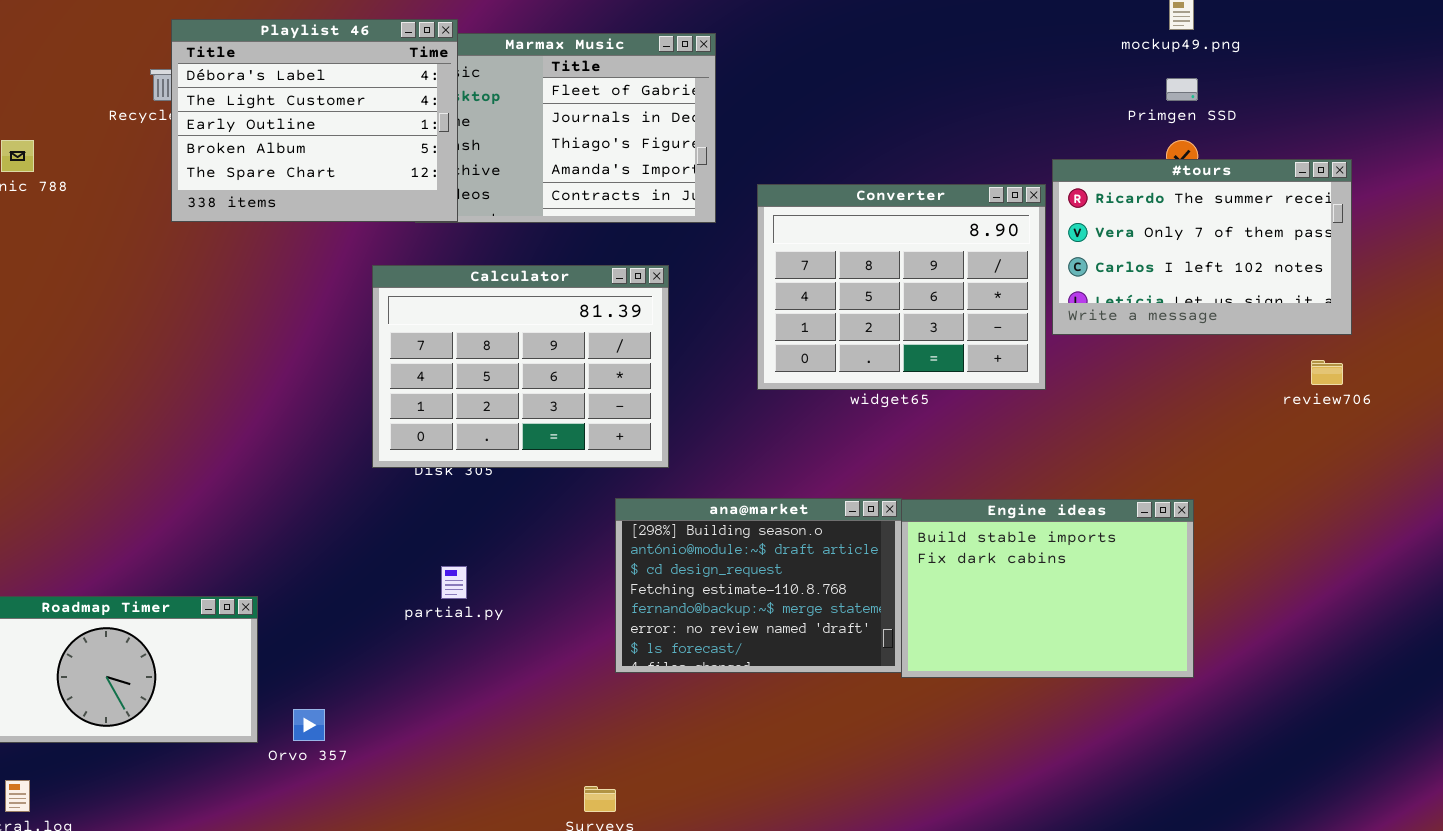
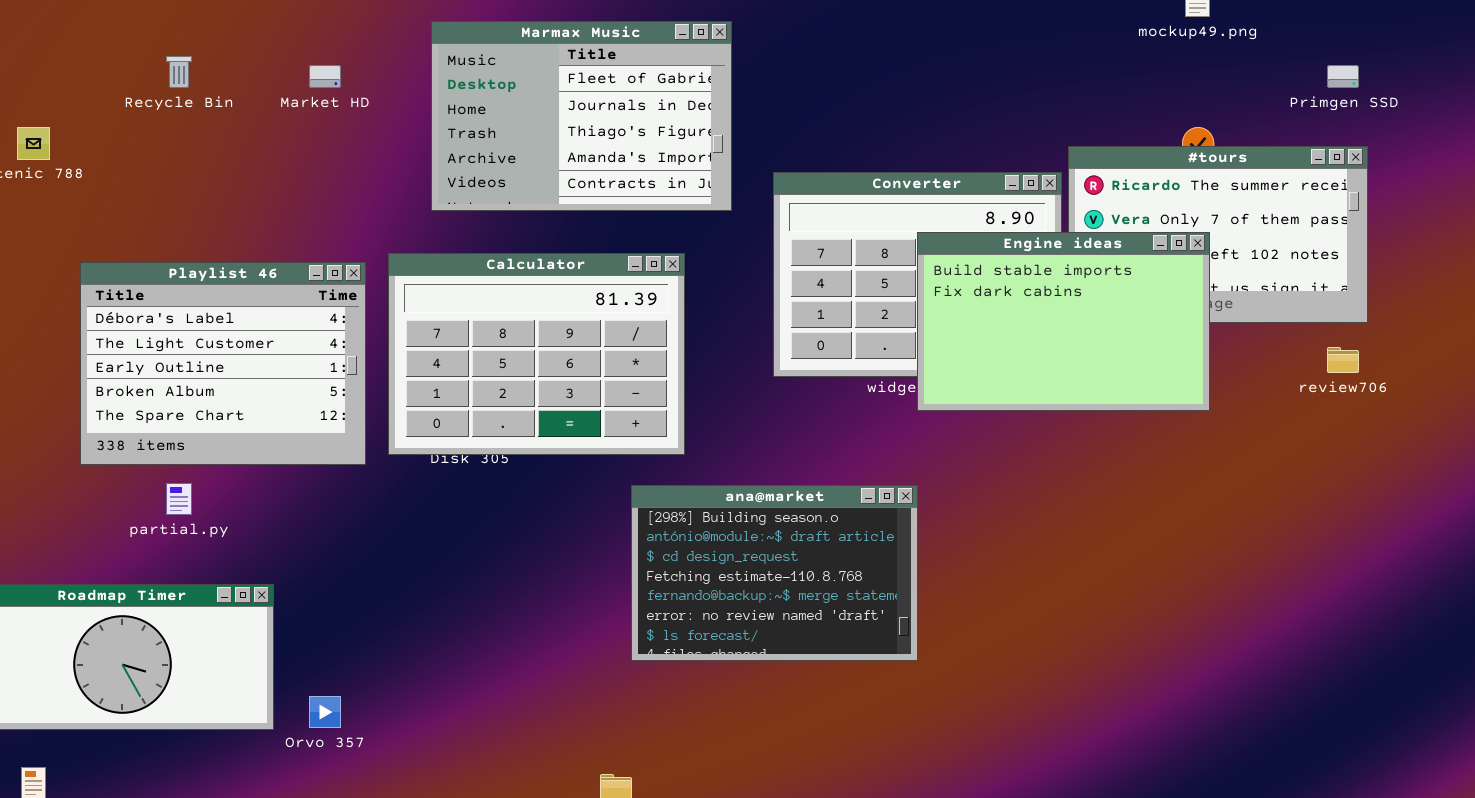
Playlist 46: [171,19,458,222] -> [80,262,366,465], moved
Primgen SSD: [1166,78,1198,101] -> [1327,65,1359,88], moved
Engine ideas: [901,499,1194,678] -> [917,232,1210,411], moved
partial.py: [441,566,467,599] -> [166,483,192,515], moved

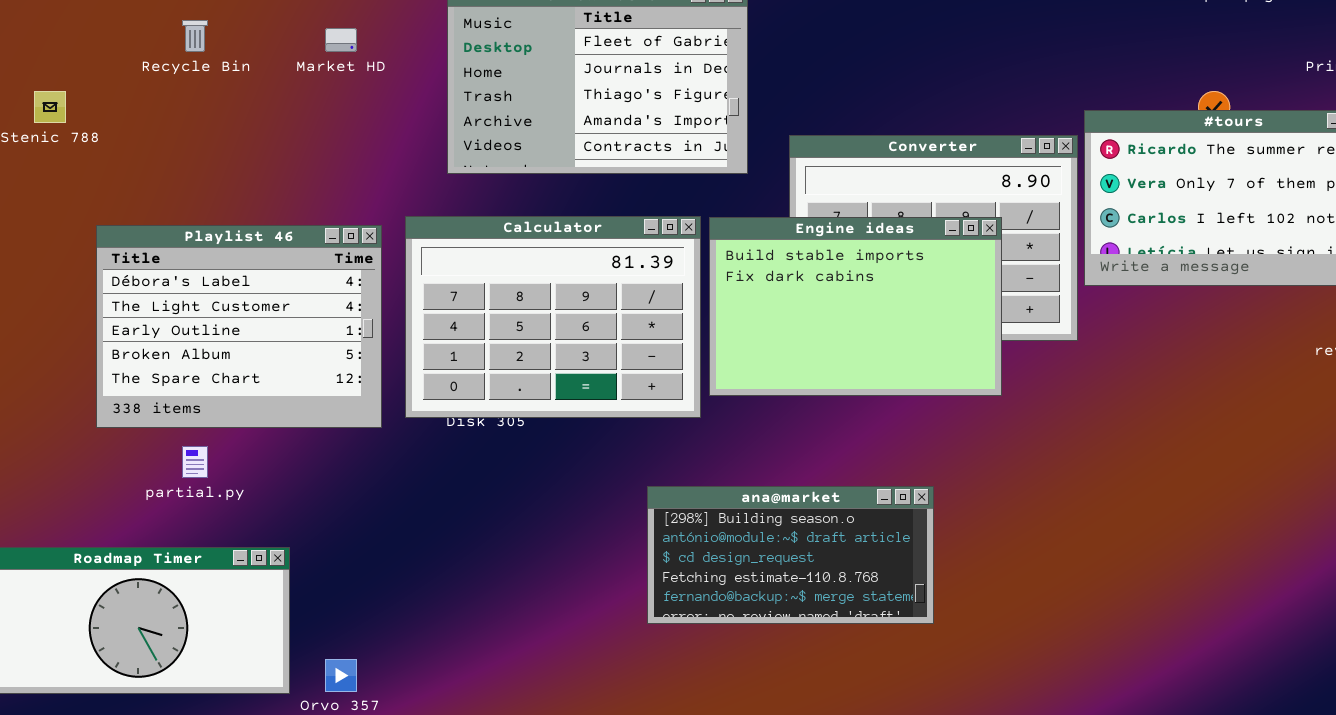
Engine ideas: [917,232,1210,411] -> [709,217,1002,396], moved
ana@market: [631,485,918,661] -> [647,486,934,624], resized

